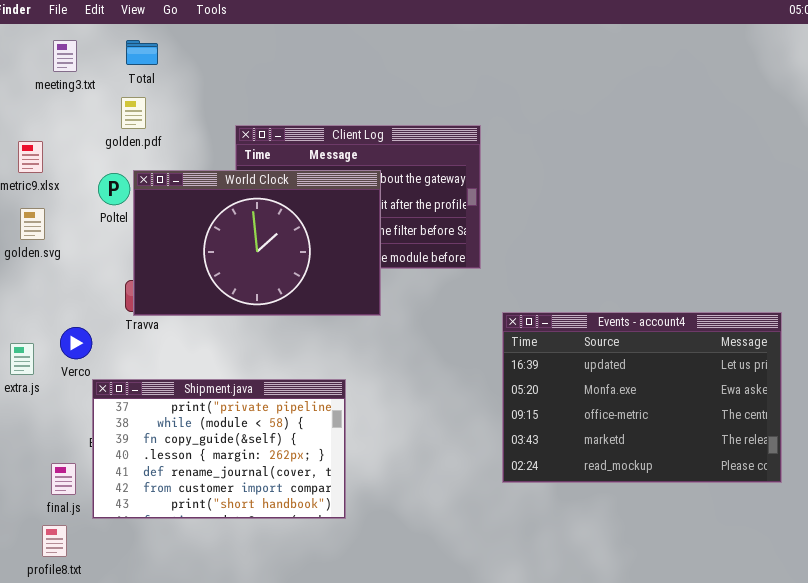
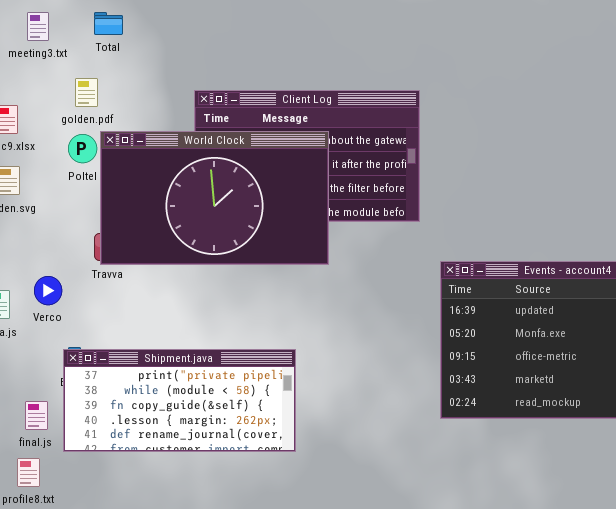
golden.pdf: [121,97,146,129] -> [75,78,98,107], moved
Shipment.java: [92,379,346,519] -> [63,349,296,452], resized

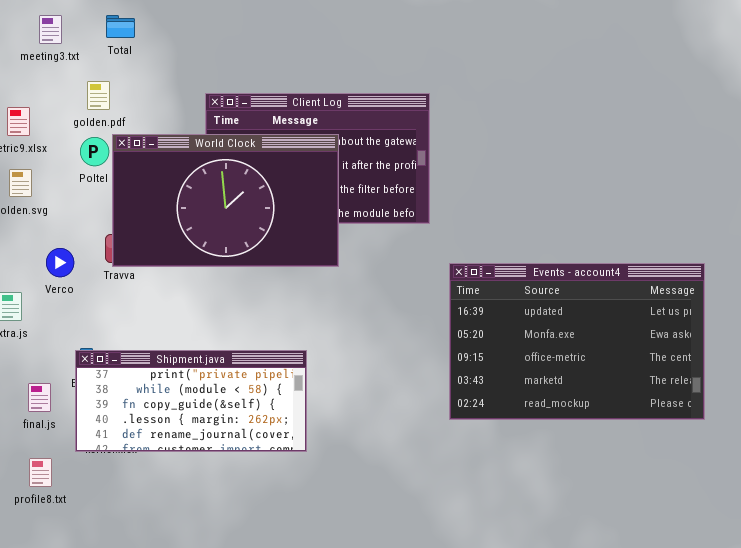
Verco: [34,276,62,305] -> [46,248,74,277], moved
final.js: [25,401,48,430] -> [28,383,51,412], moved

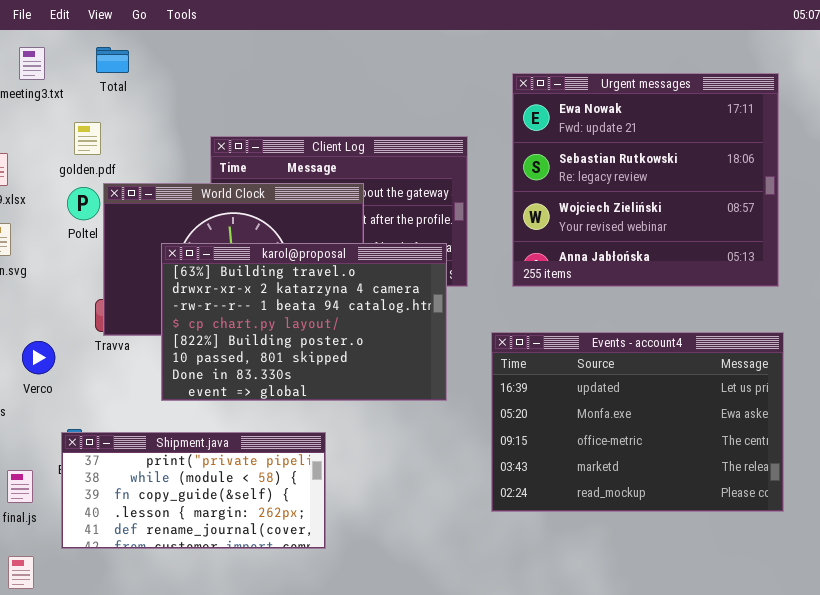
Urgent messages: none -> [512,73,779,287], opened
karol@proposal: none -> [161,243,447,401], opened
Verco: [46,248,74,277] -> [22,341,55,374], moved

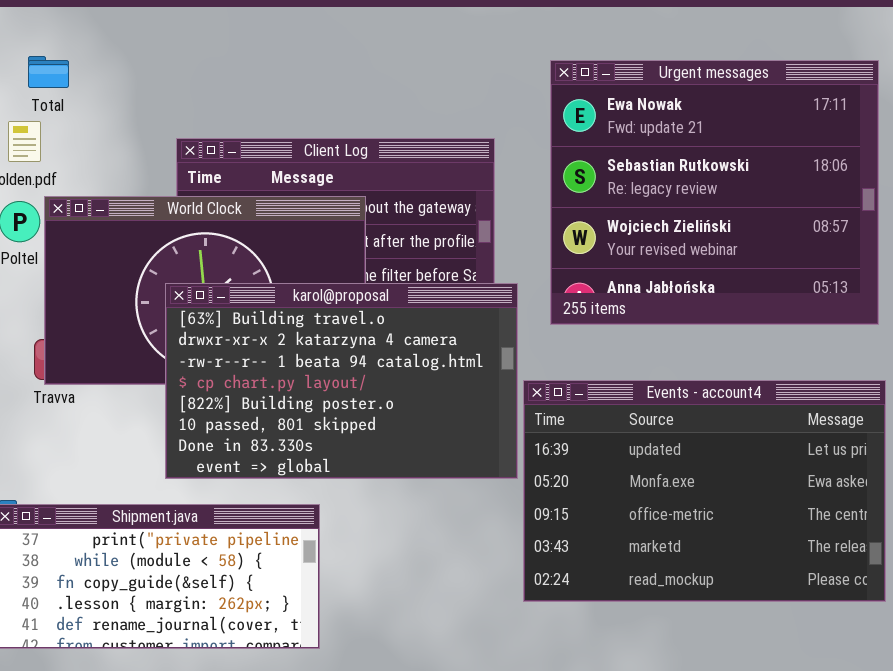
Total: [96,47,129,73] -> [28,56,69,88], moved
karol@proposal: [161,243,447,401] -> [165,283,518,479], moved

